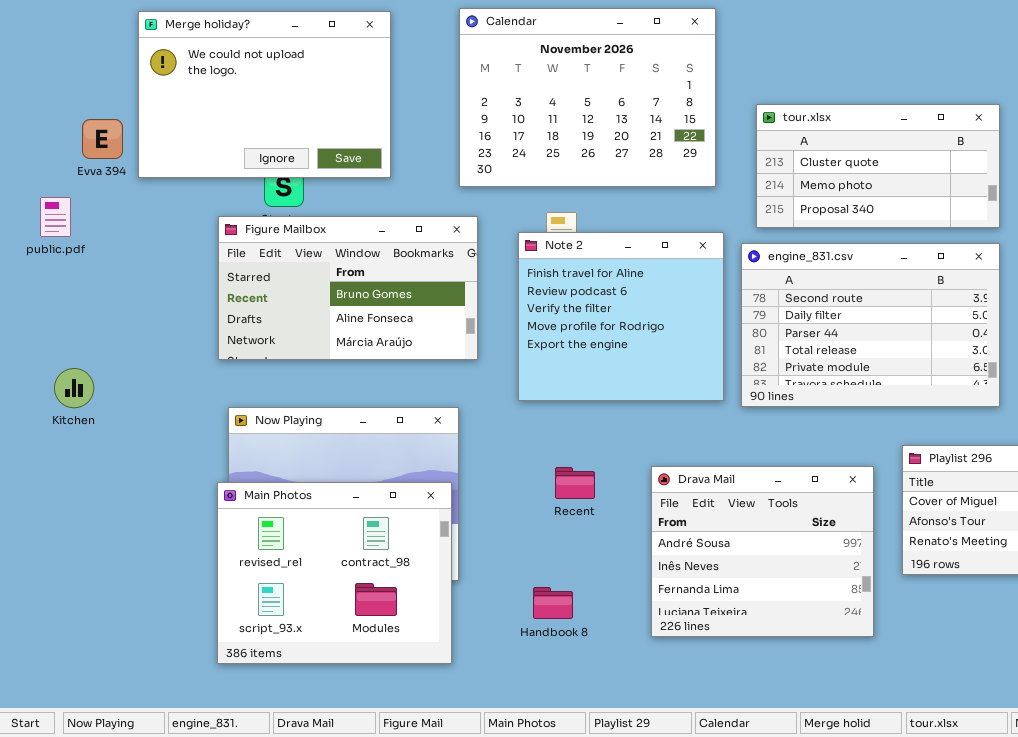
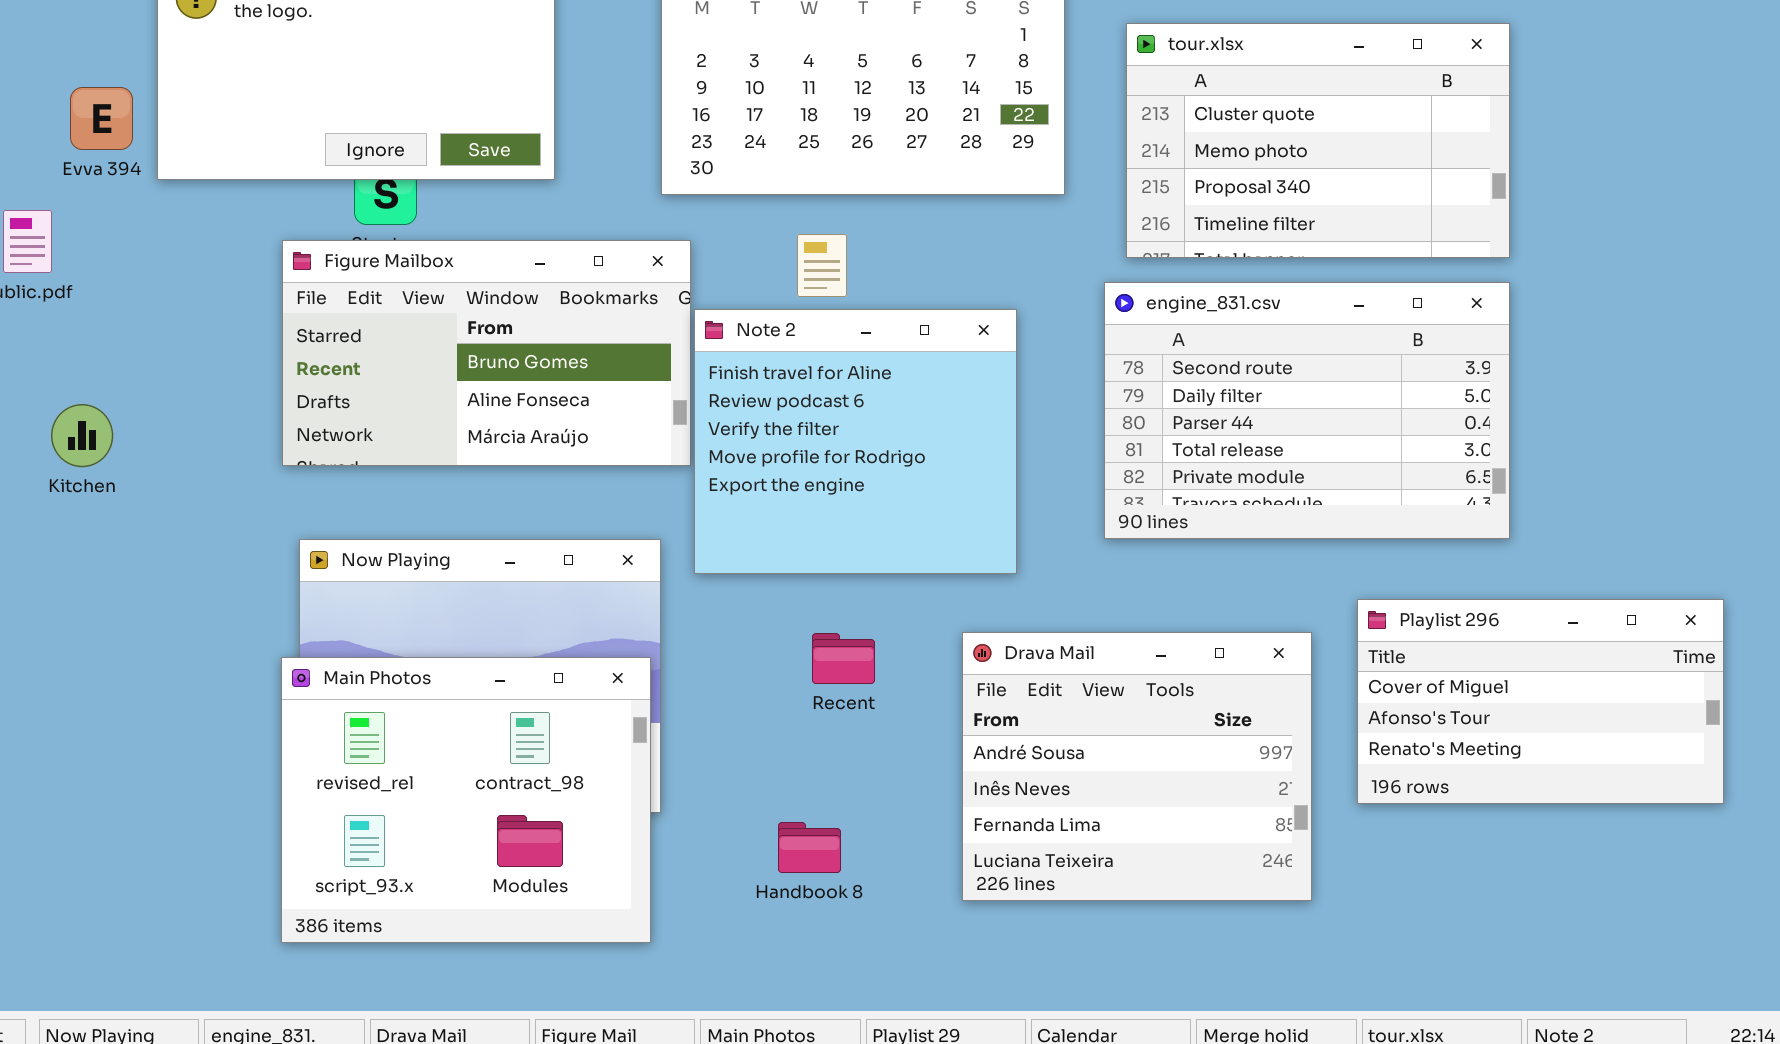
tour.xlsx: [756,104,1000,228] -> [1126,23,1510,258], resized
Note 2: [518,232,724,401] -> [694,309,1017,574], moved
Kitchen: [54,368,94,408] -> [51,404,113,467], moved

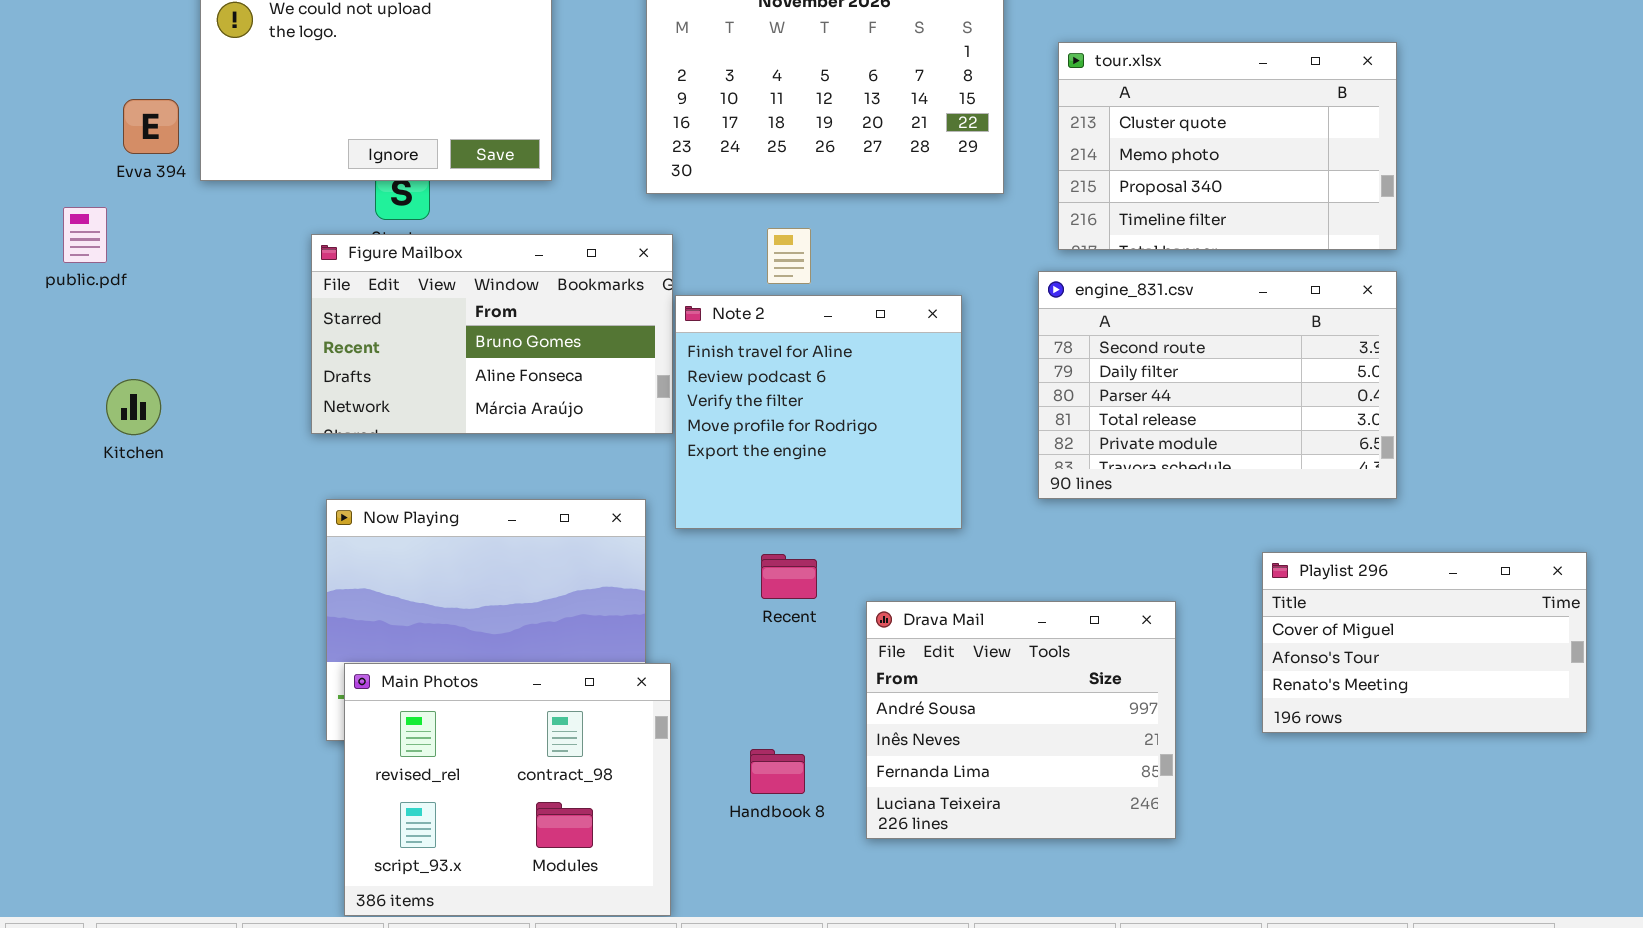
Drava Mail: [962,632,1312,901] -> [866,601,1176,839], moved
Recent: [812,633,875,684] -> [761,554,817,599], moved
Main Photos: [281,657,651,943] -> [344,663,671,916], moved

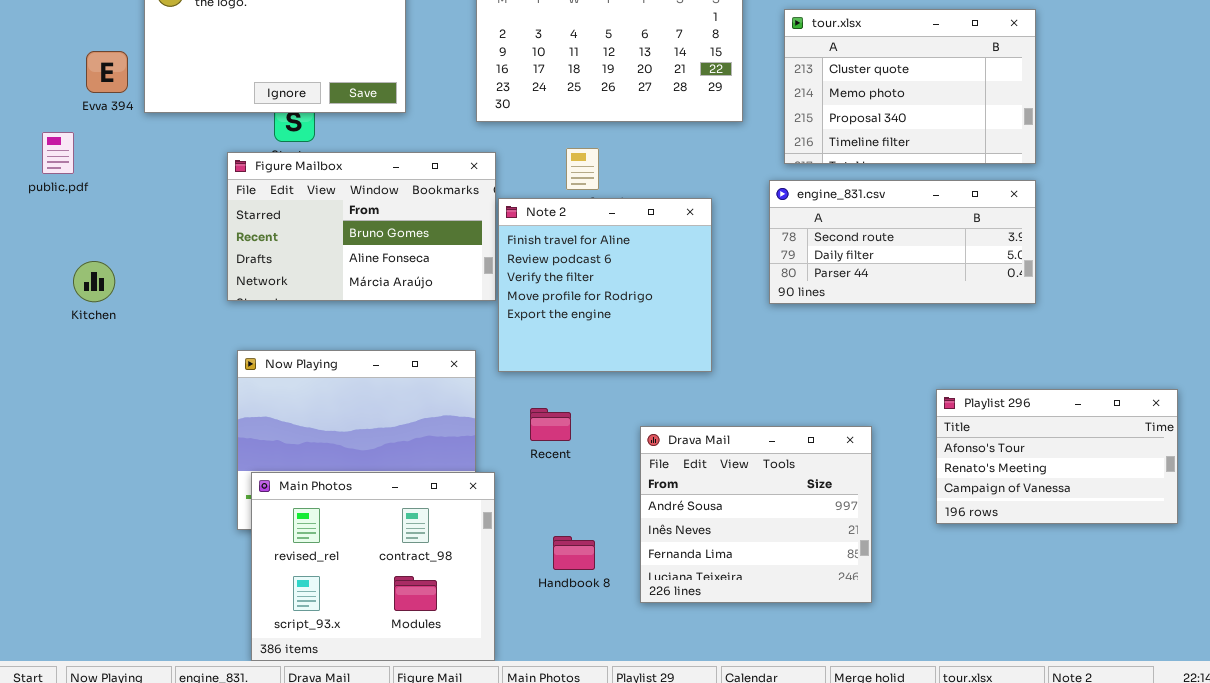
engine_831.csv: [1038,271,1397,499] -> [769,180,1036,304], resized
Playlist 296: [1262,552,1587,733] -> [936,389,1178,524], scrolled down 1 row
Recent: [761,554,817,599] -> [530,408,571,441], moved

